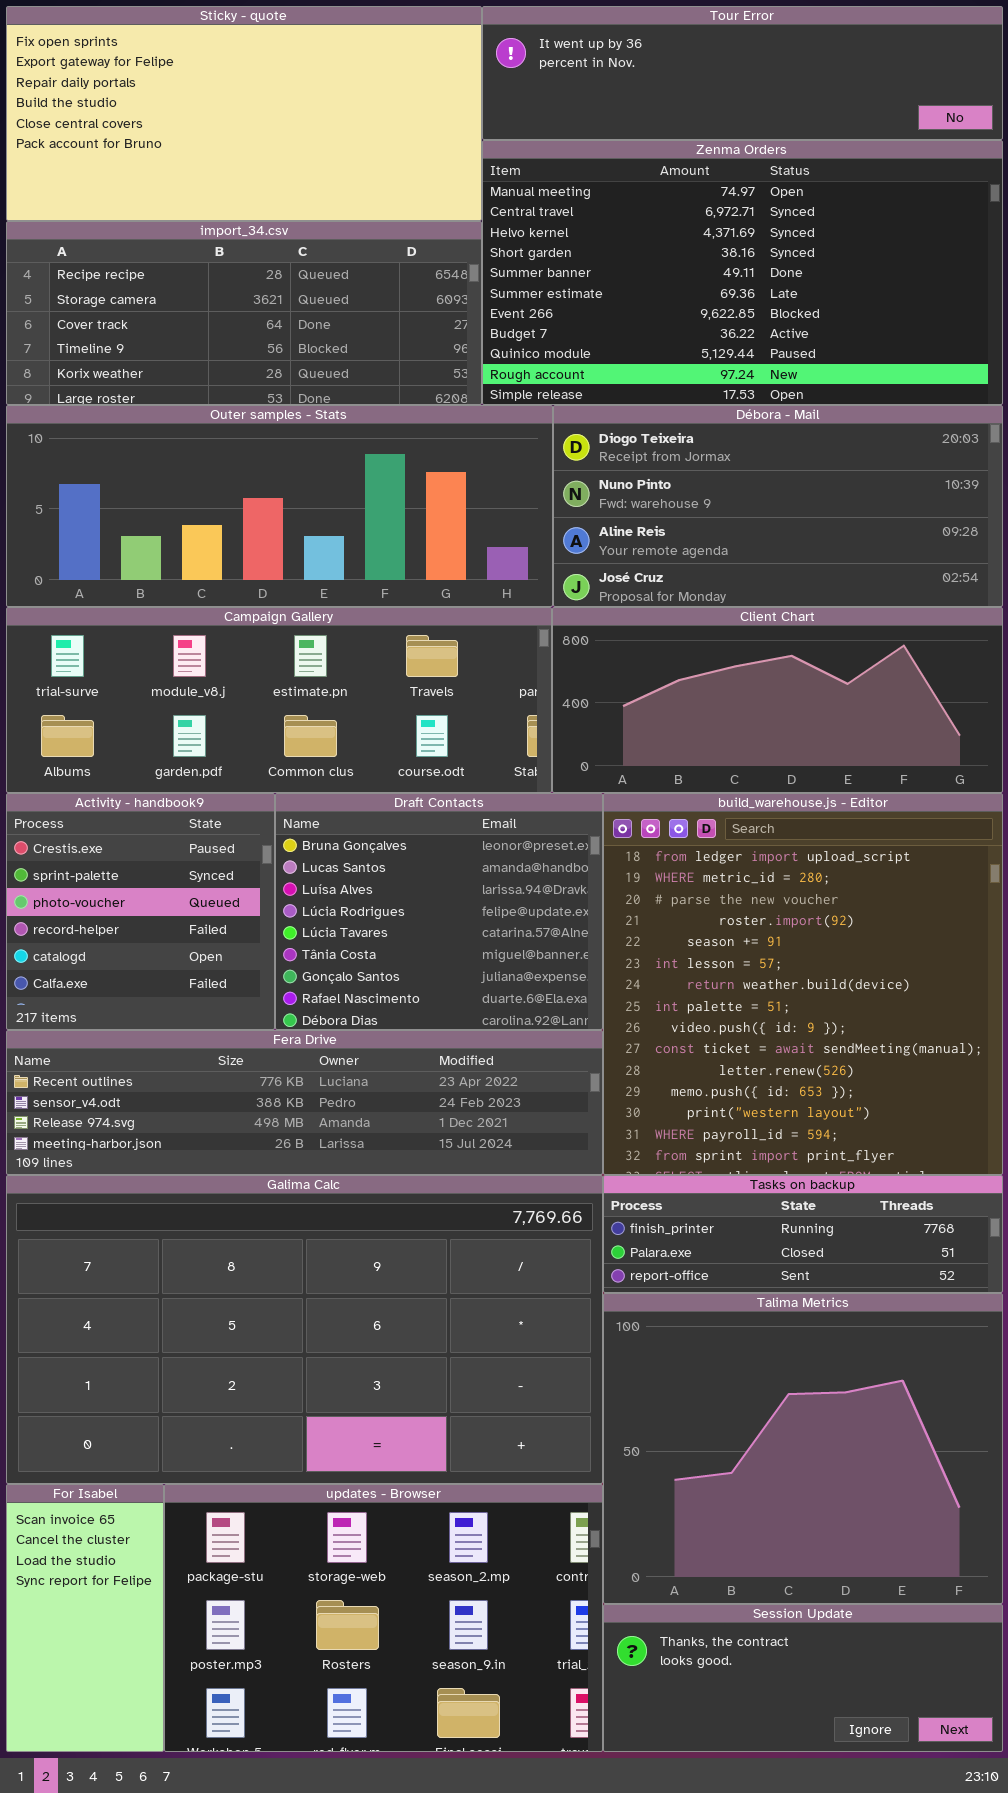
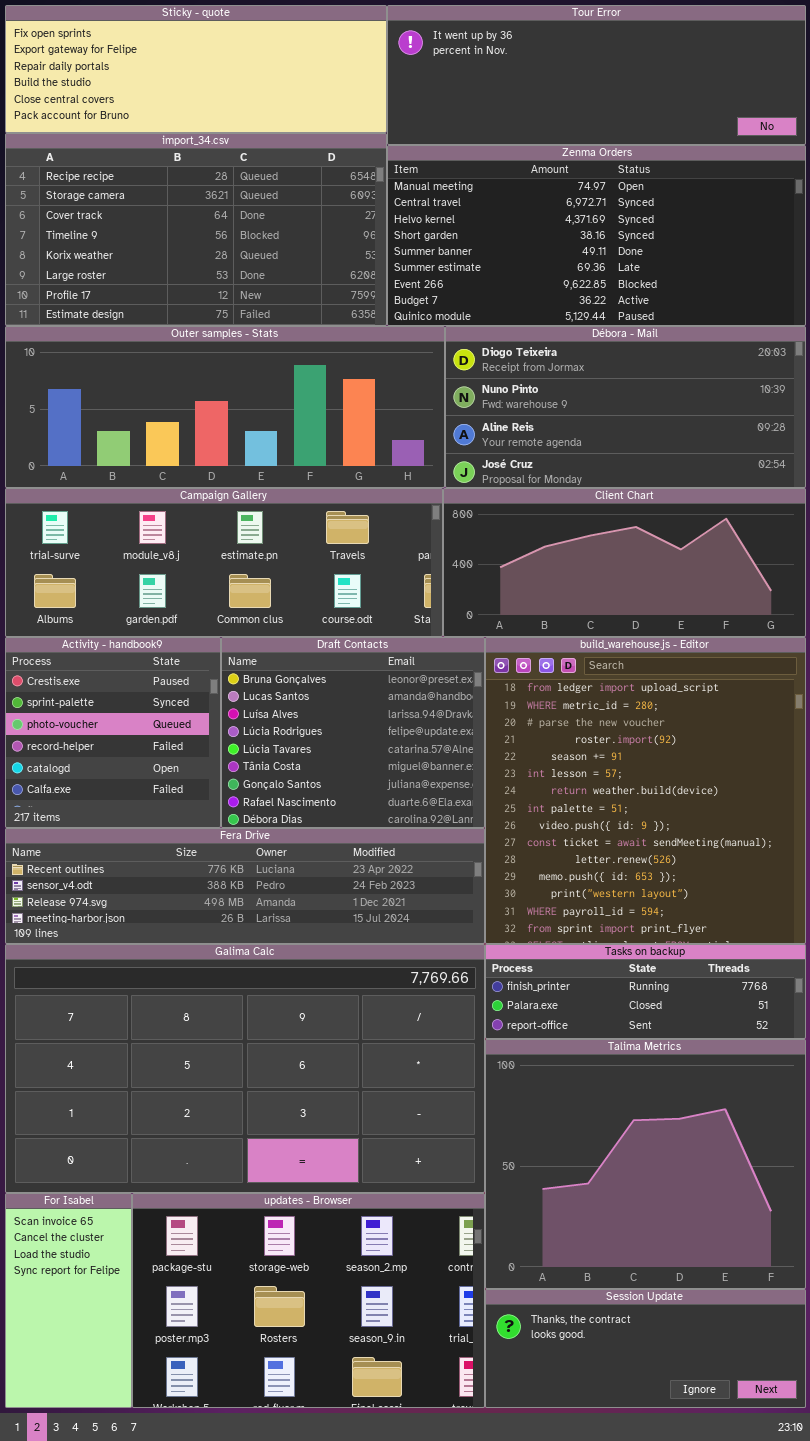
Sticky - quote: [6,6,482,221] -> [5,5,387,133], resized
Tour Error: [482,6,1003,140] -> [387,5,806,145], resized
Zenma Orders: [482,140,1003,405] -> [387,145,806,326], resized
import_34.csv: [6,221,482,405] -> [5,133,387,326], resized

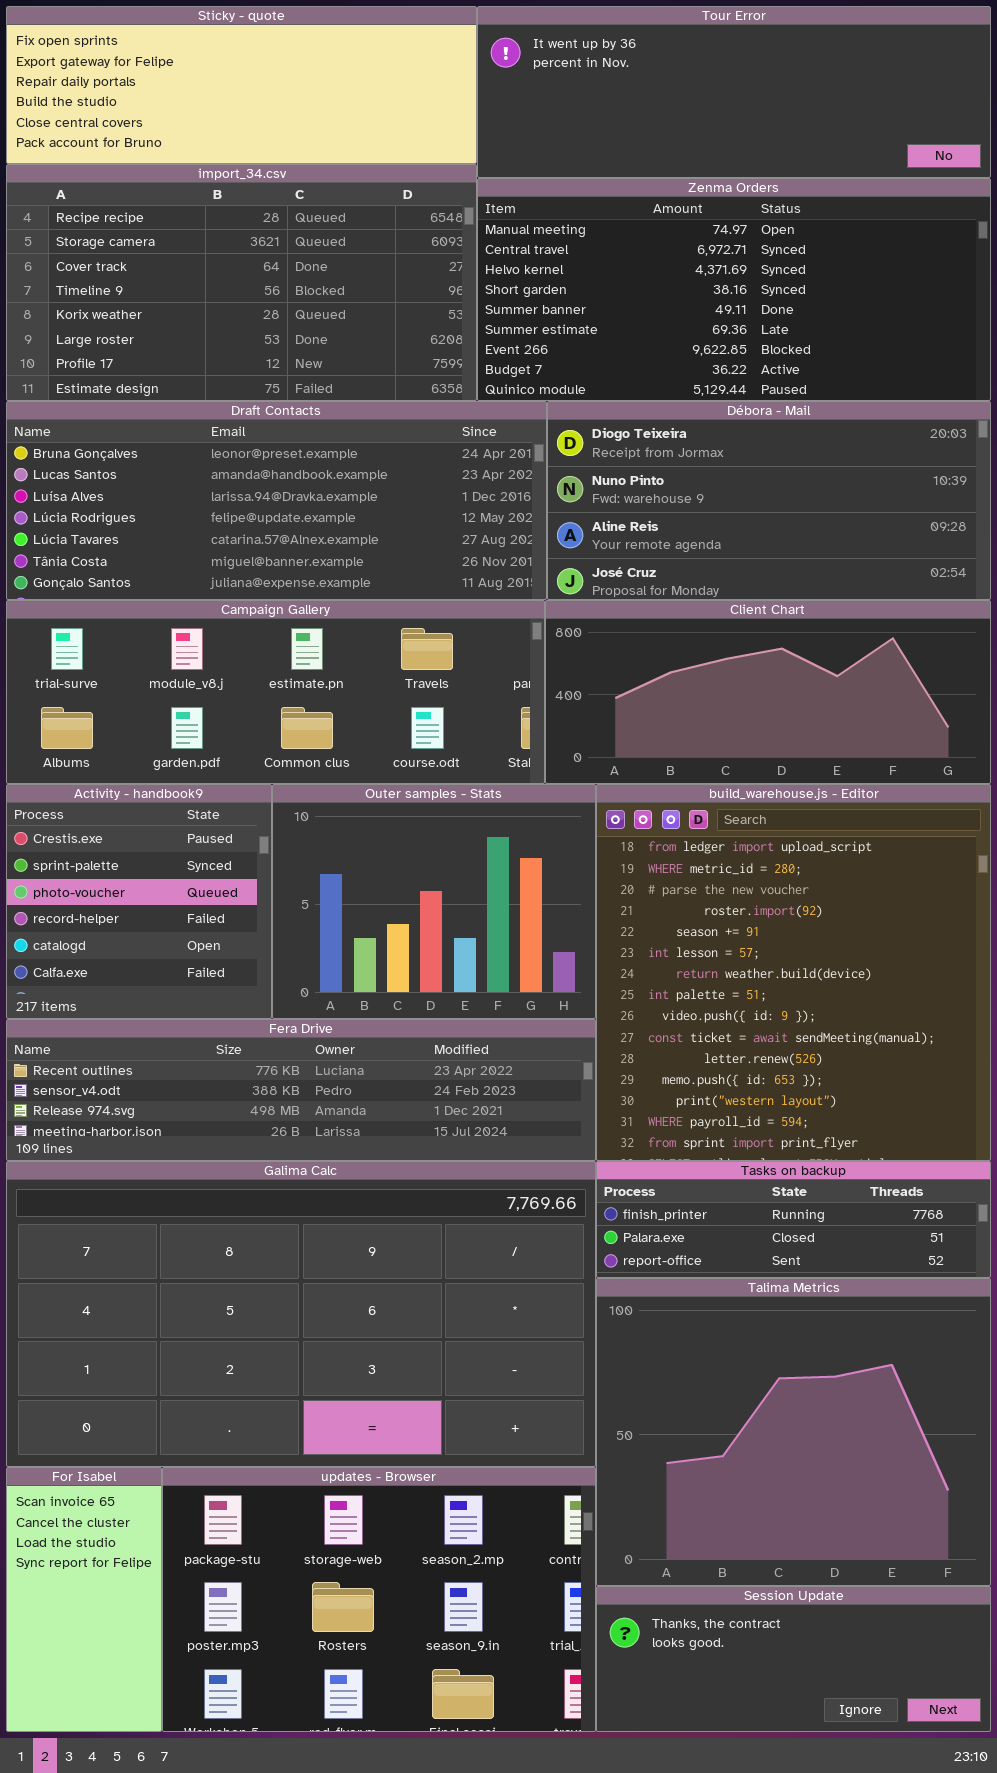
Outer samples - Stats: [5,326,445,488] -> [272,784,596,1019], moved, resized
Draft Contacts: [221,637,485,828] -> [6,401,547,600], moved, resized

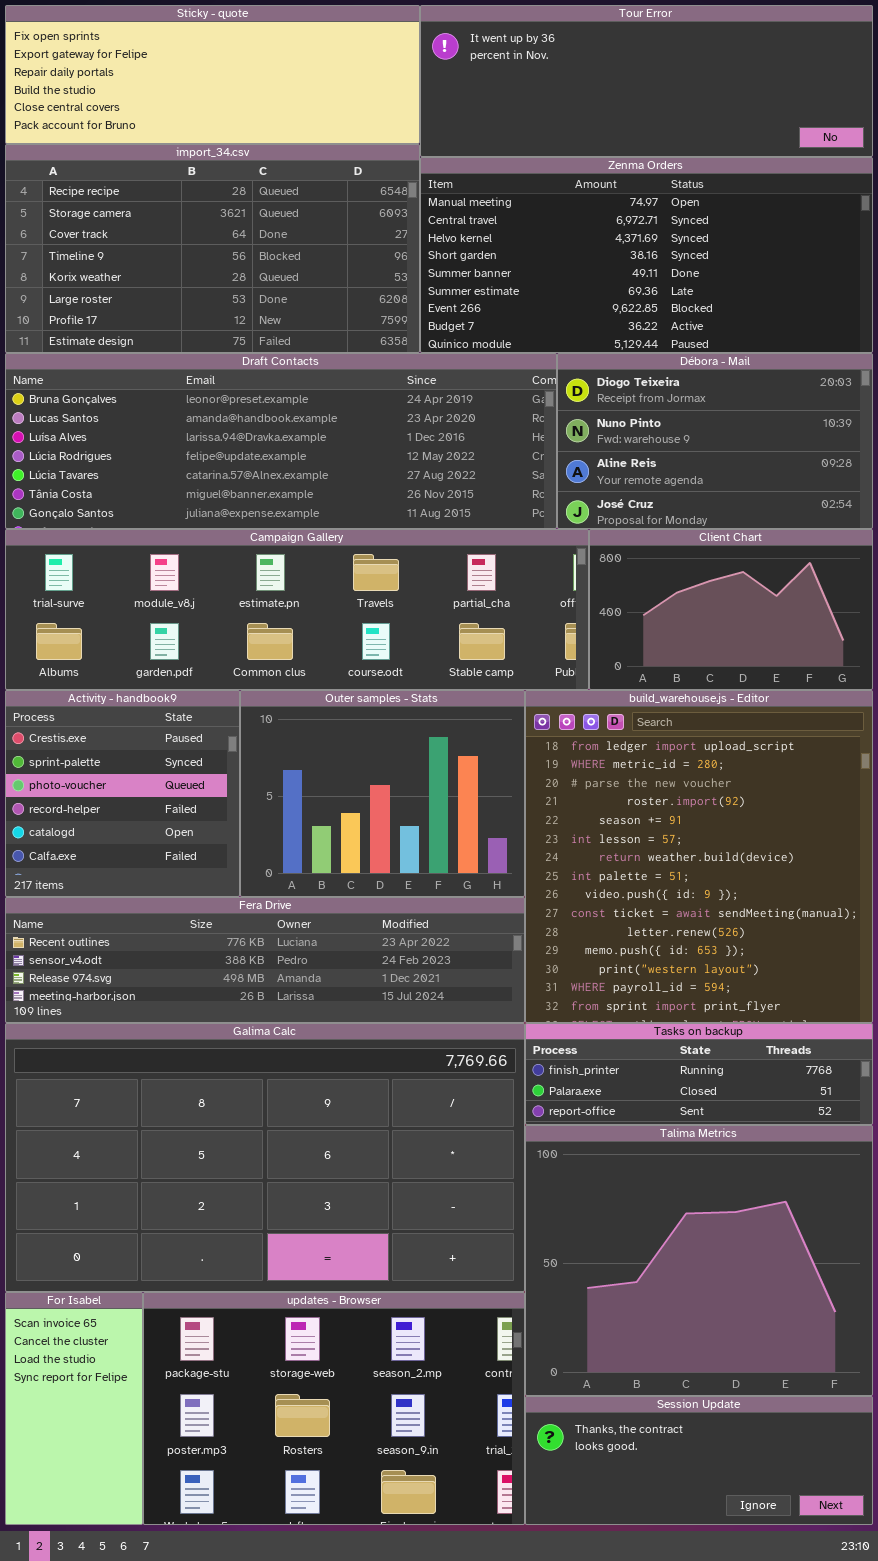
Draft Contacts: [6,401,547,600] -> [5,353,557,529], resized
Débora - Mail: [547,401,991,600] -> [557,353,873,529], resized
Campaign Gallery: [6,600,545,784] -> [5,529,589,690], resized
Client Chart: [545,600,991,784] -> [589,529,873,690], resized

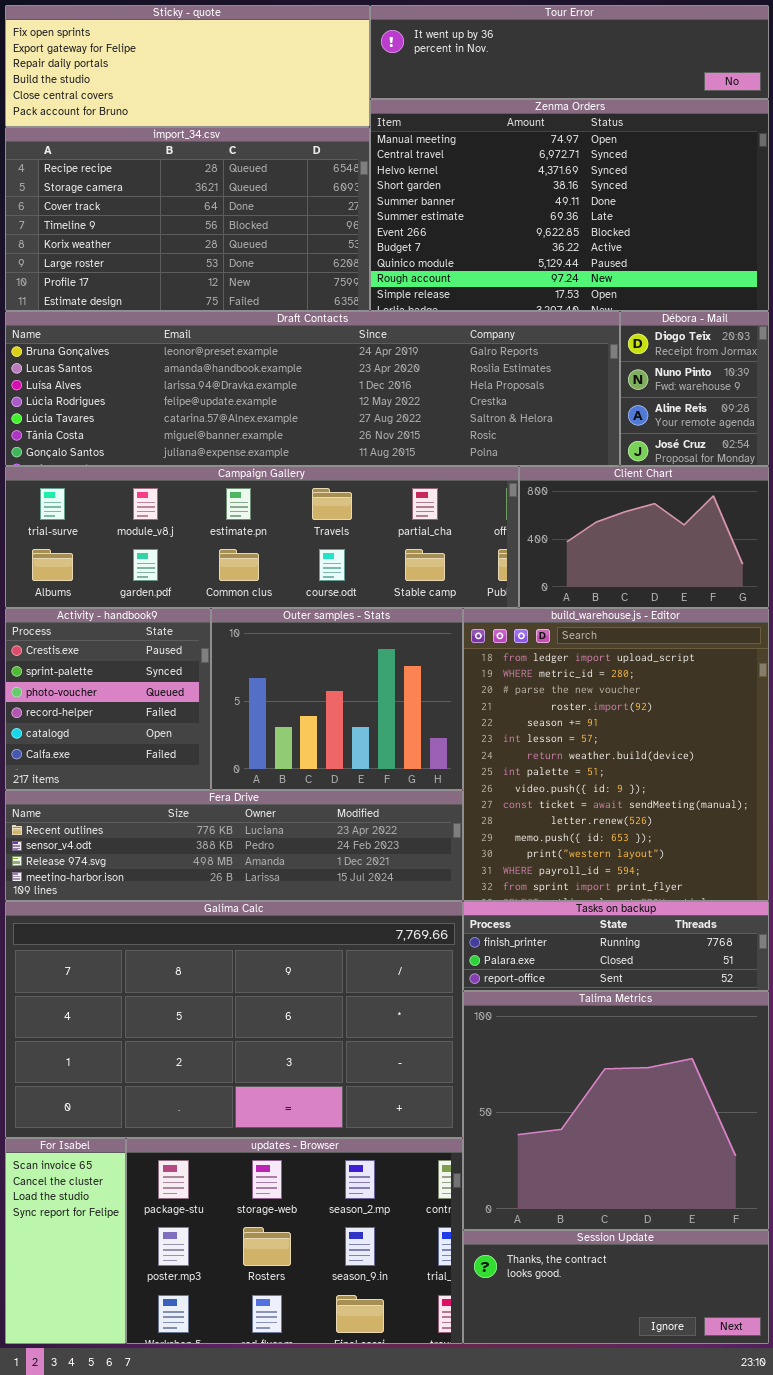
Tour Error: [420,5,873,157] -> [370,5,769,99], resized
Zenma Orders: [420,157,873,353] -> [370,99,769,311], resized
Draft Contacts: [5,353,557,529] -> [5,311,620,466], resized
Débora - Mail: [557,353,873,529] -> [620,311,769,466], resized

